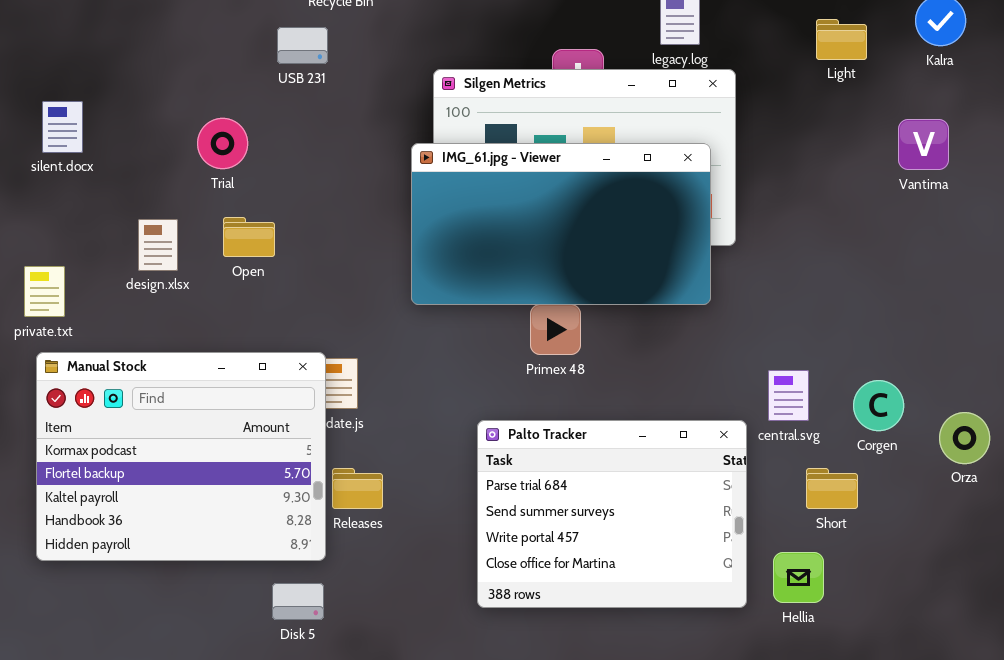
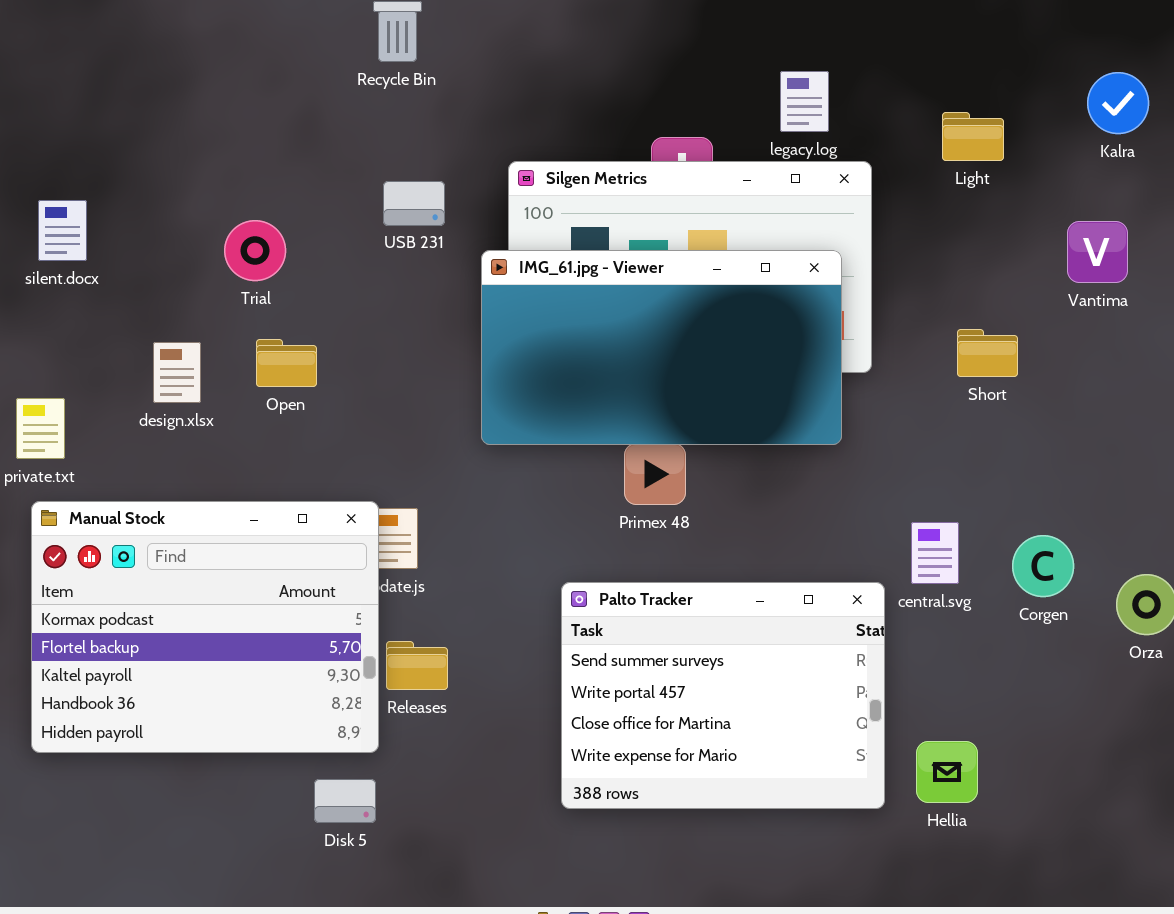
Light: [816,19,867,60] -> [942,112,1004,161], moved
USB 231: [277,27,328,64] -> [383,181,445,226], moved
Palto Tracker: [477,420,747,608] -> [561,582,885,809], scrolled down 1 row
Short: [806,468,858,509] -> [957,329,1018,377], moved

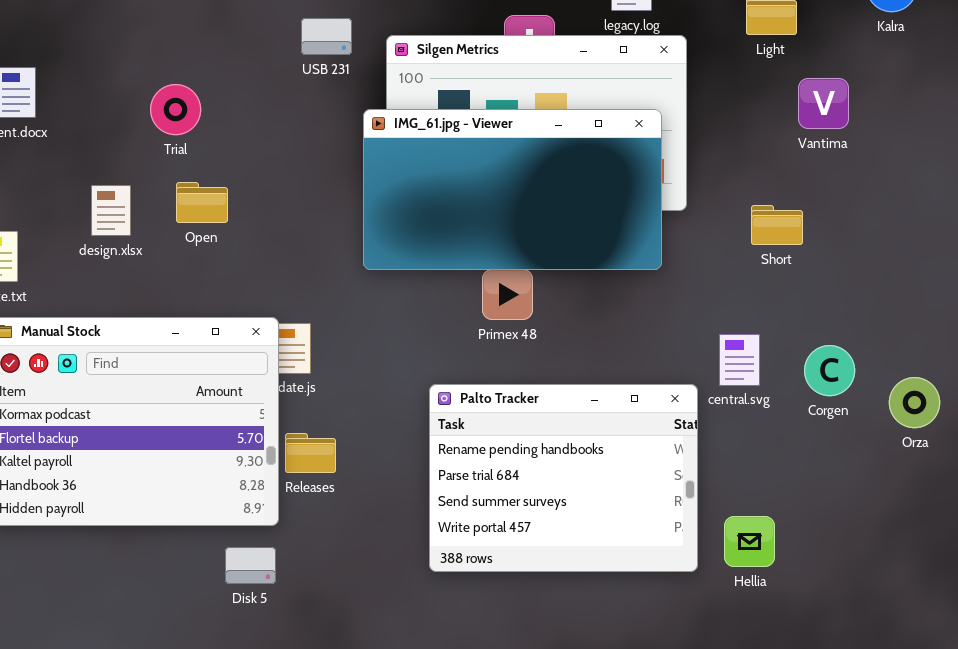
USB 231: [383,181,445,226] -> [301,18,352,55], moved
Vantima: [1067,221,1128,283] -> [798,78,849,129], moved
Short: [957,329,1018,377] -> [751,205,803,245], moved
Palto Tracker: [561,582,885,809] -> [429,384,698,572], scrolled up 2 rows

